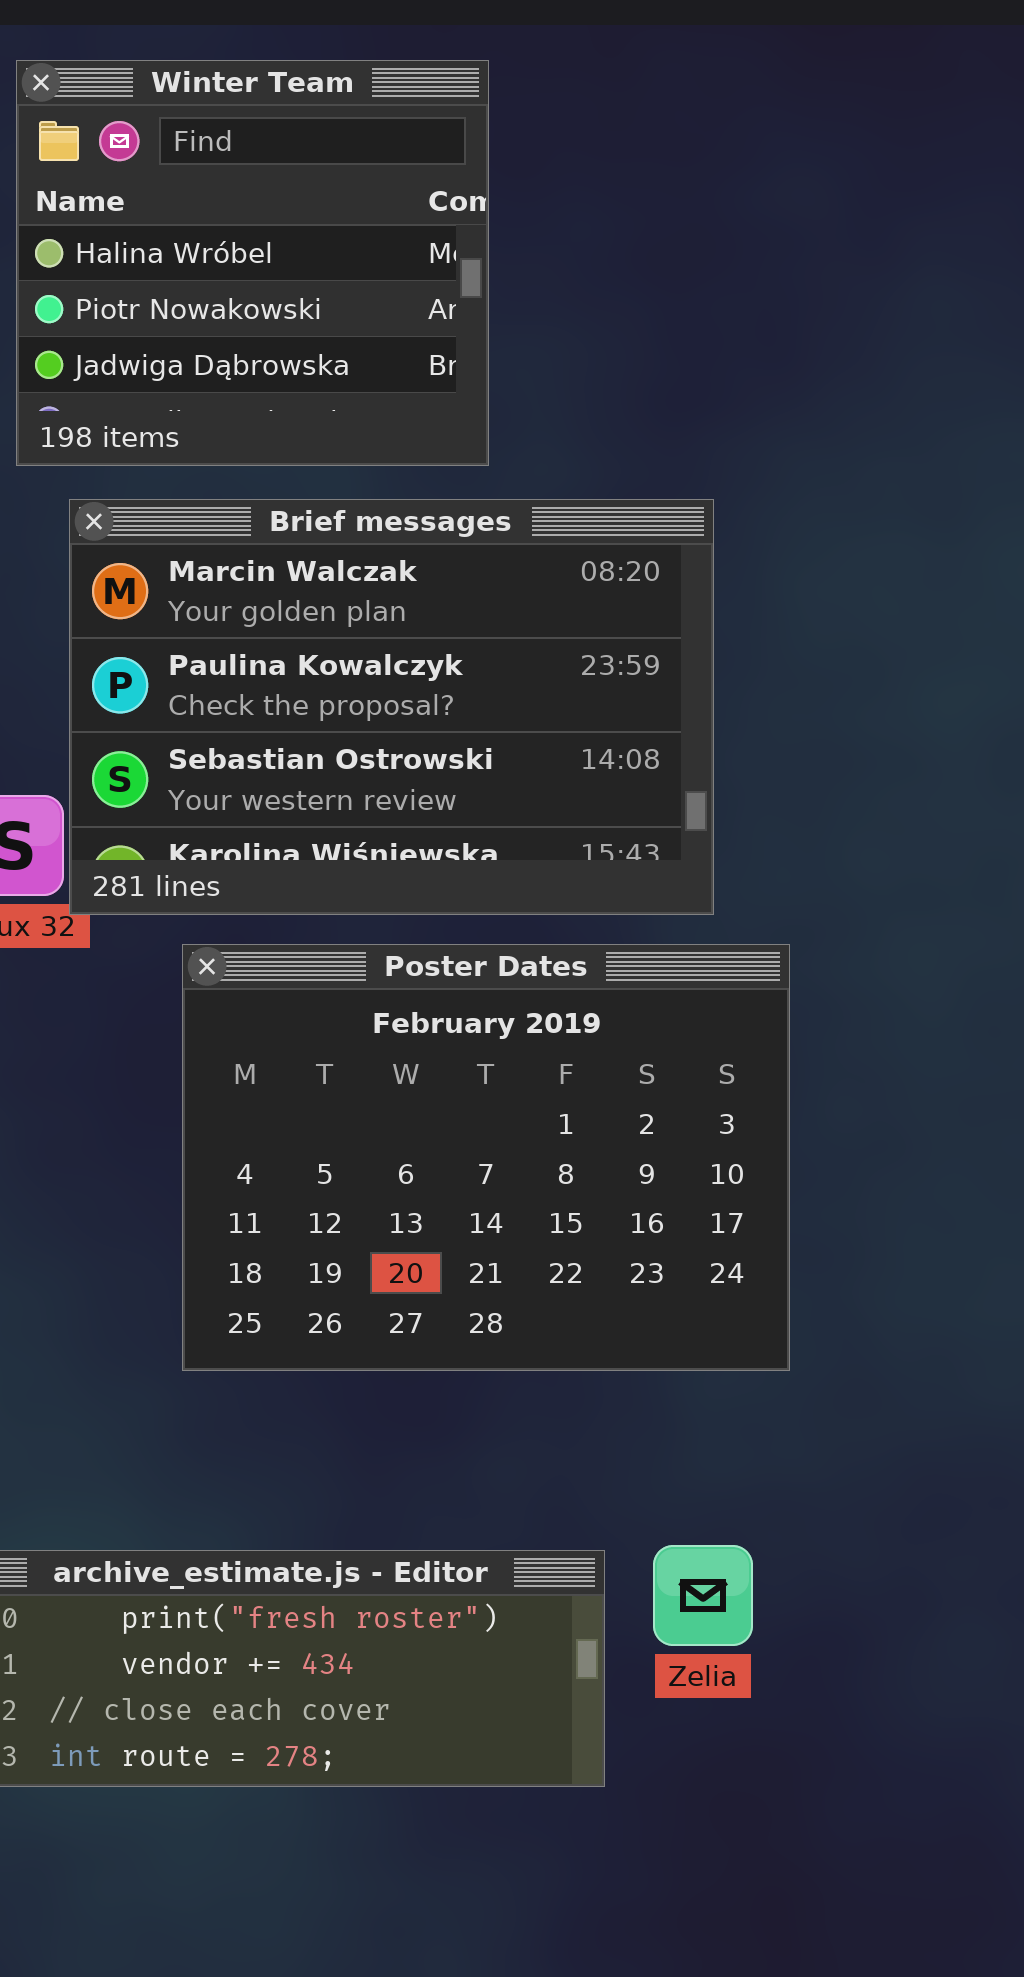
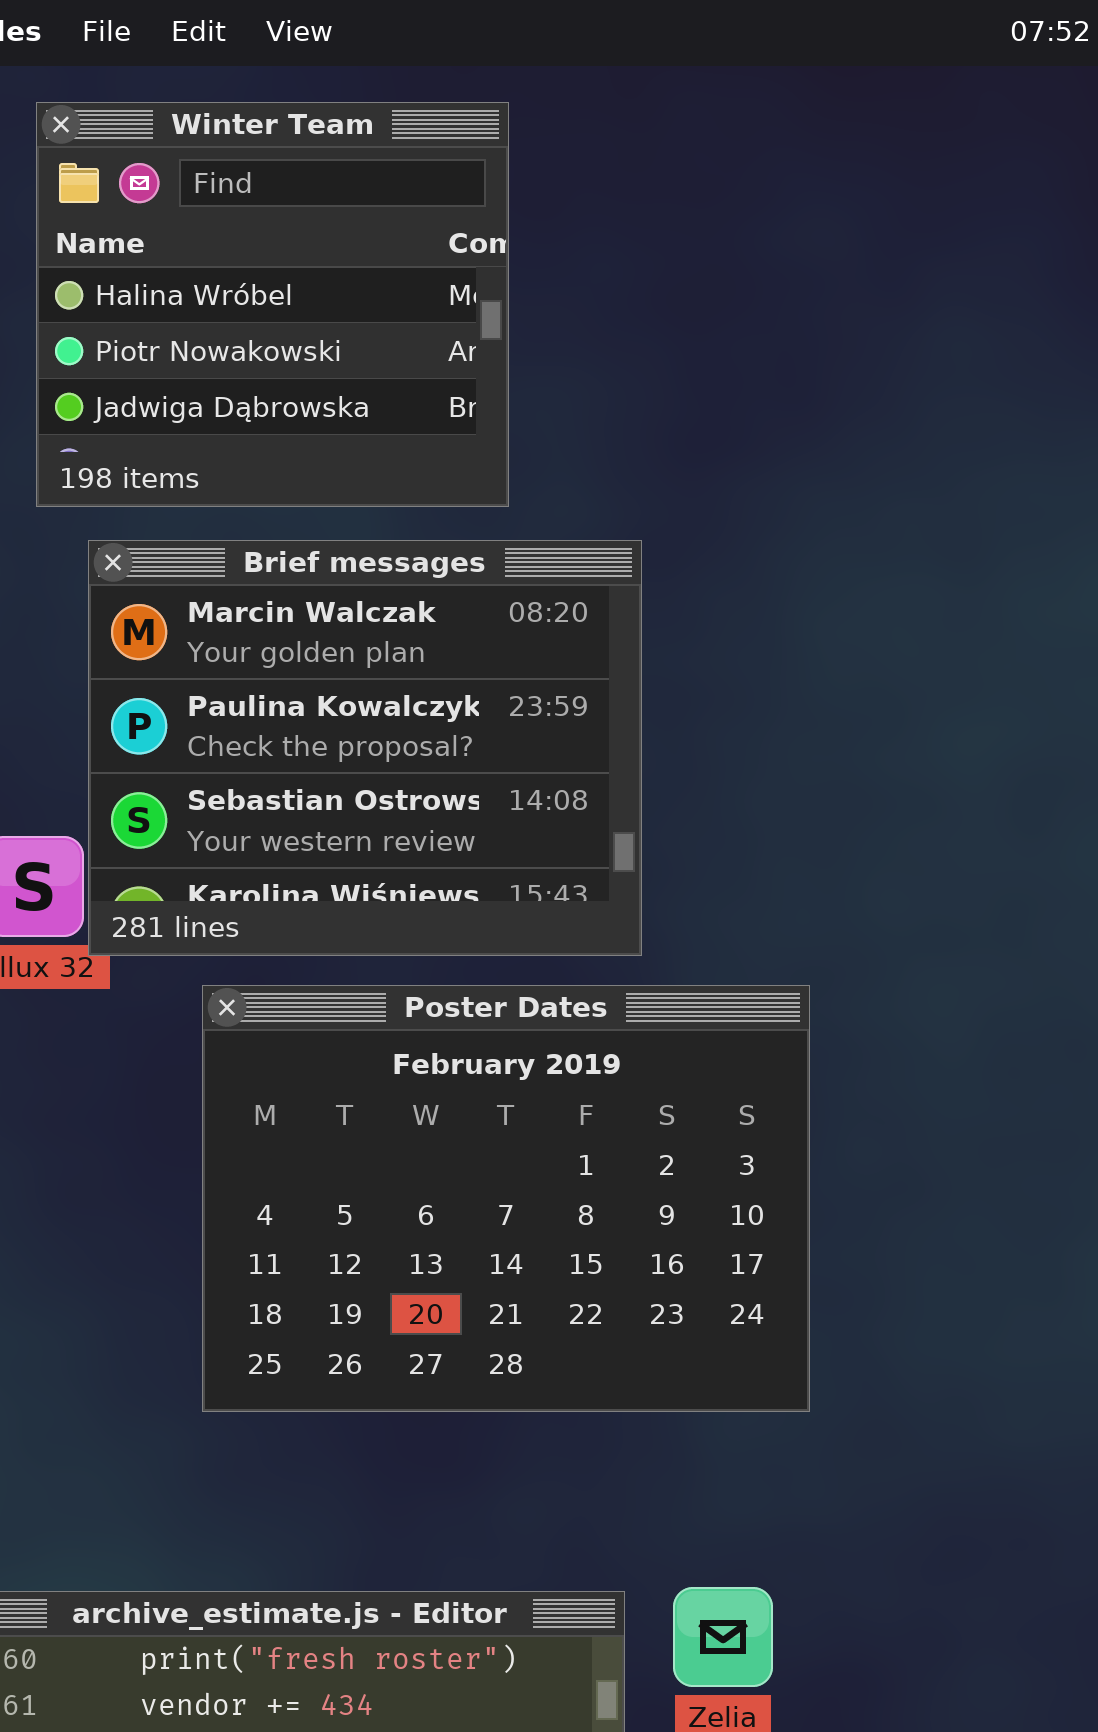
Brief messages: [69,499,714,915] -> [88,540,642,956], resized

